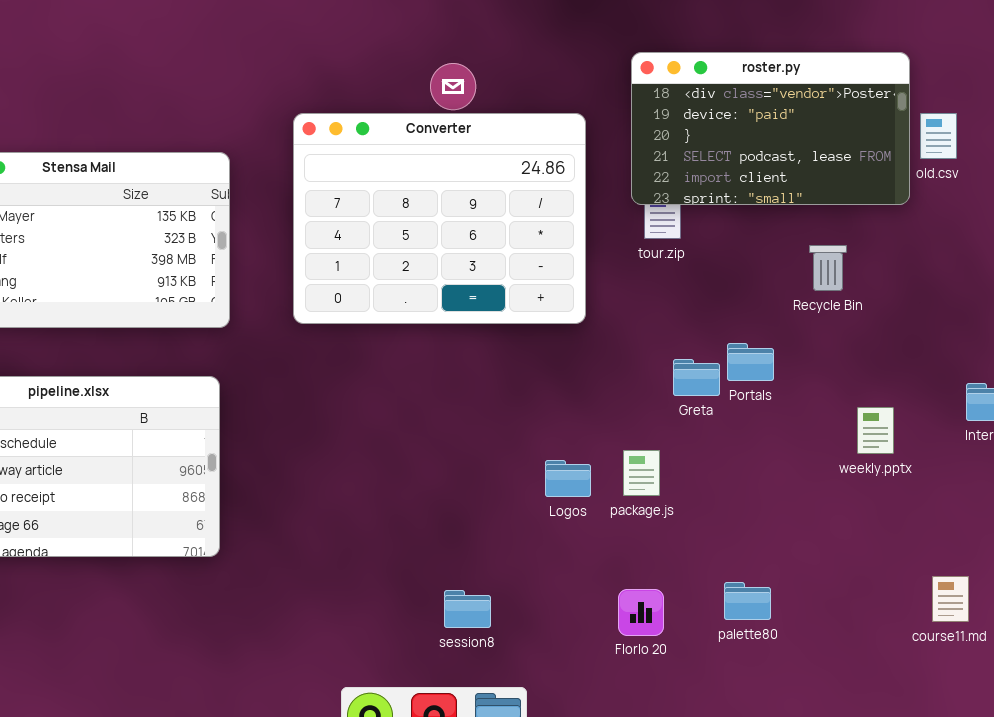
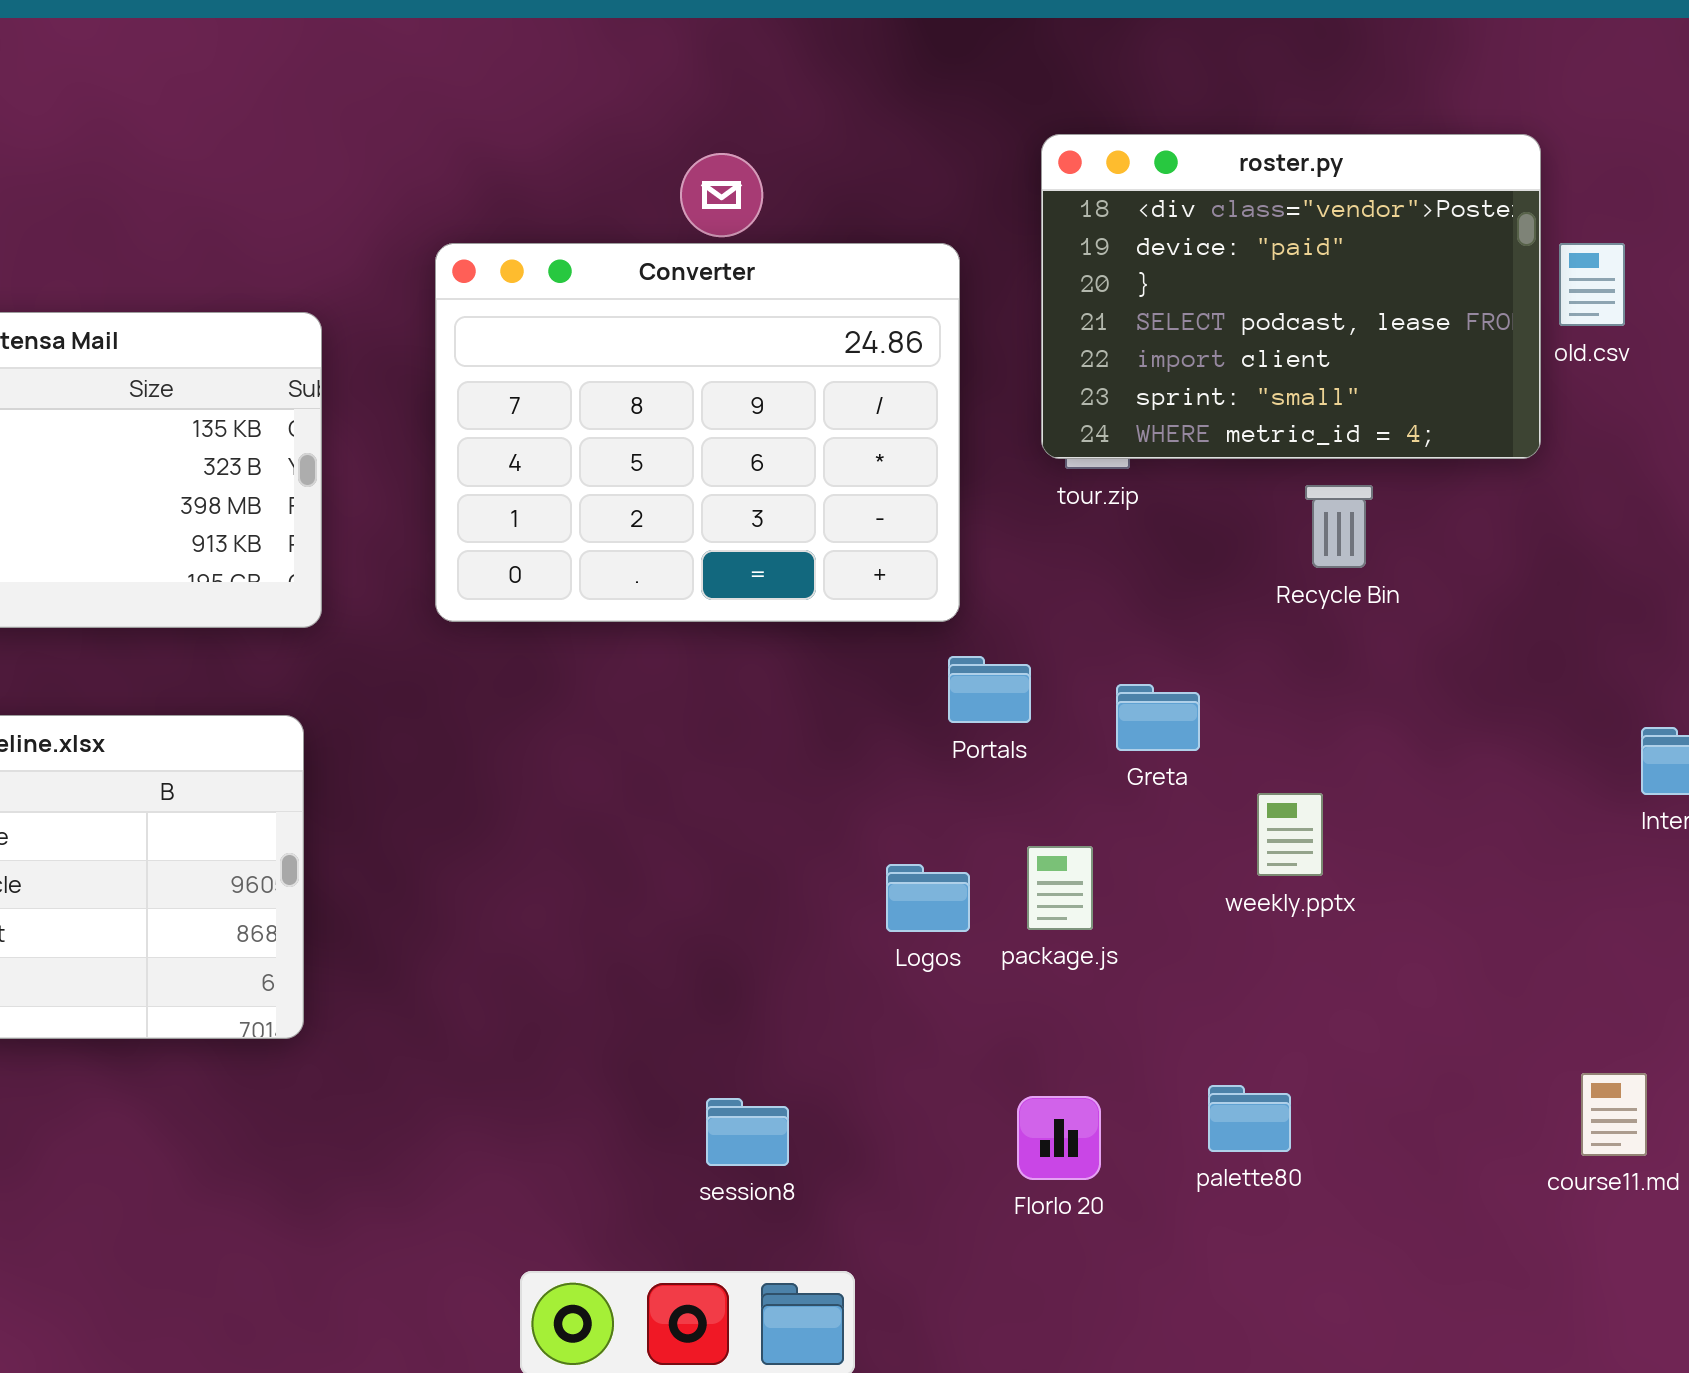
roster.py: [631,52,910,205] -> [1041,134,1541,459], resized
Recycle Bin: [809,245,847,291] -> [1305,485,1373,568], moved
Portals: [727,343,774,381] -> [948,656,1031,723], moved
weekly.pptx: [857,407,894,454] -> [1257,793,1323,876], moved

